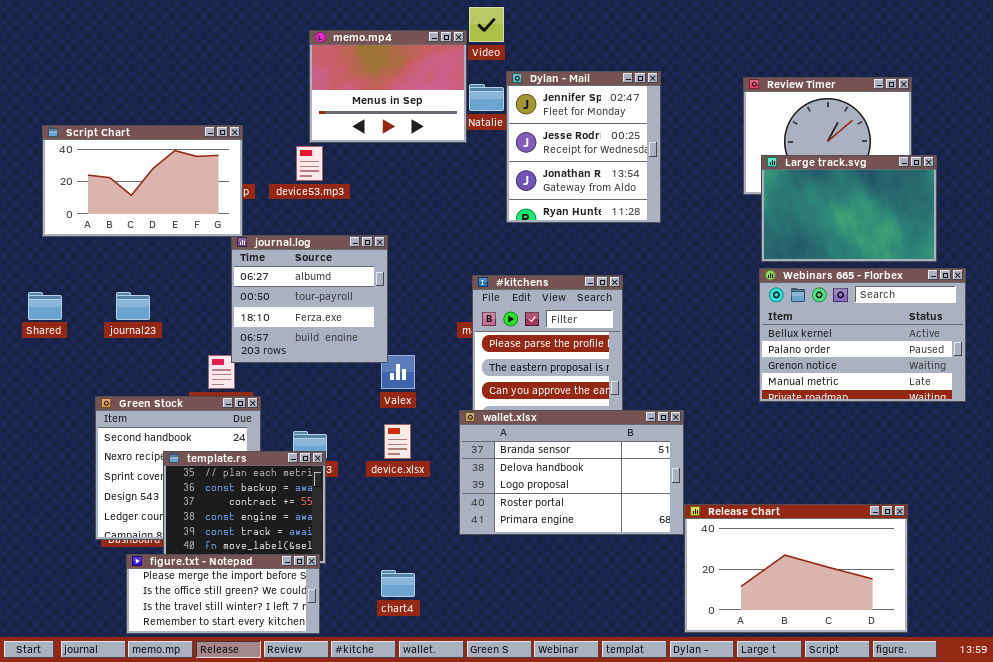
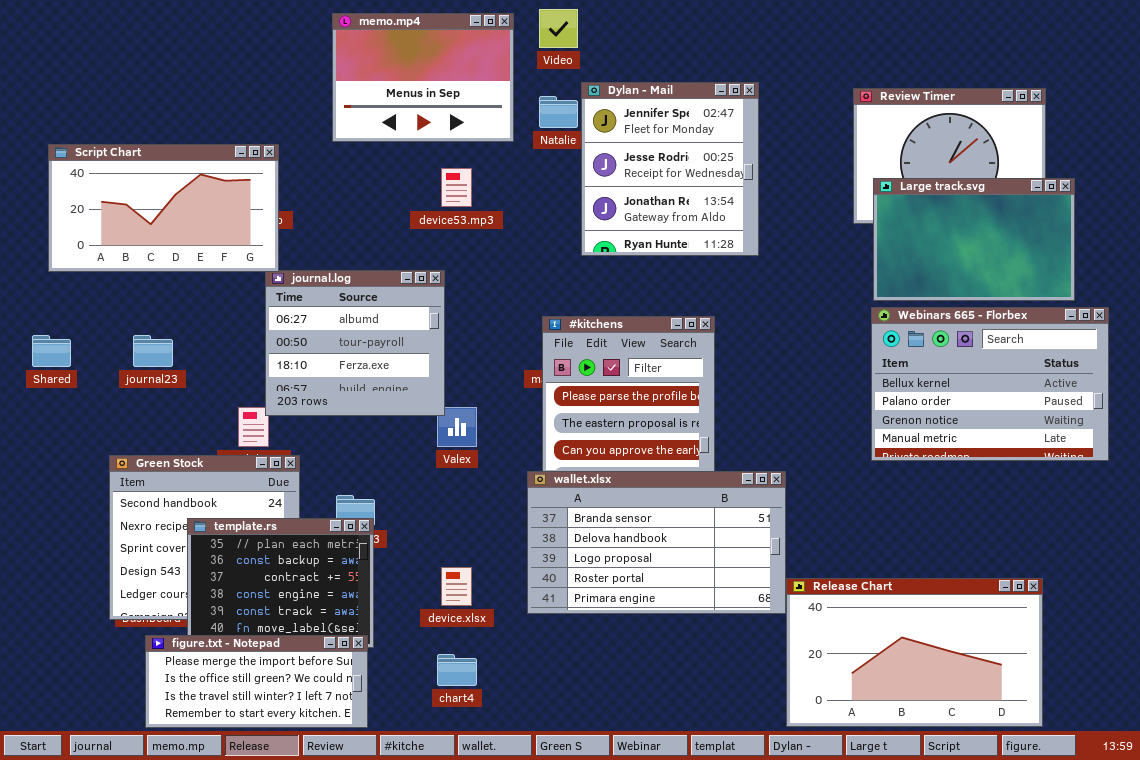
memo.mp4: [309,30,467,143] -> [332,13,514,142], moved
device53.mp3: [296,146,323,181] -> [441,168,472,207], moved
device.xlsx: [384,424,411,459] -> [441,567,472,606], moved

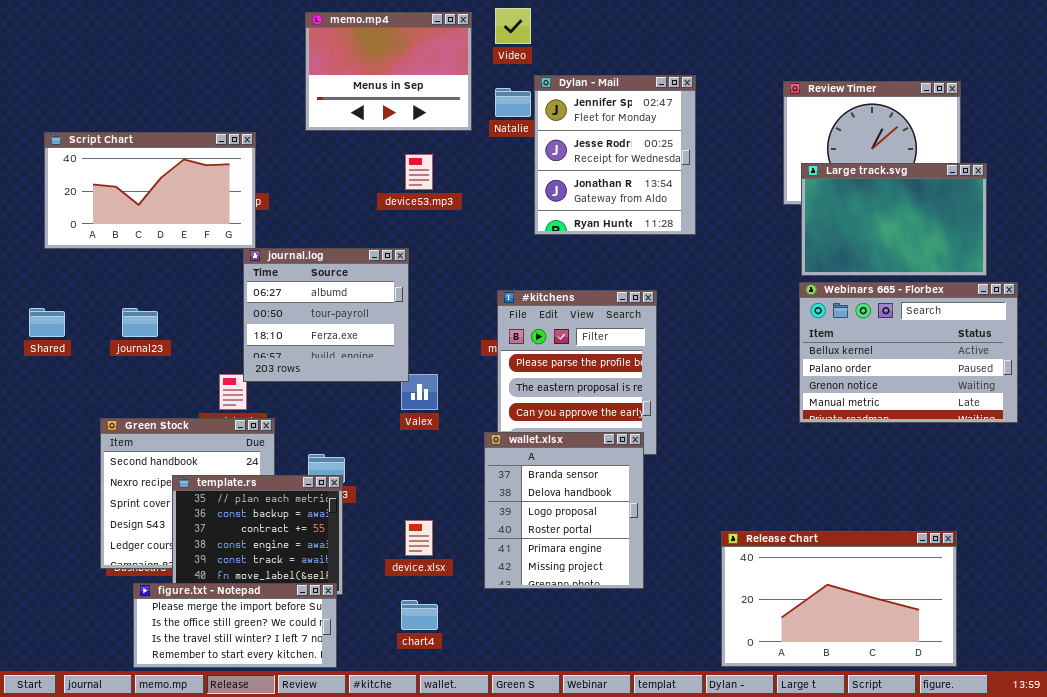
wallet.xlsx: [527,471,786,614] -> [484,432,644,589], resized

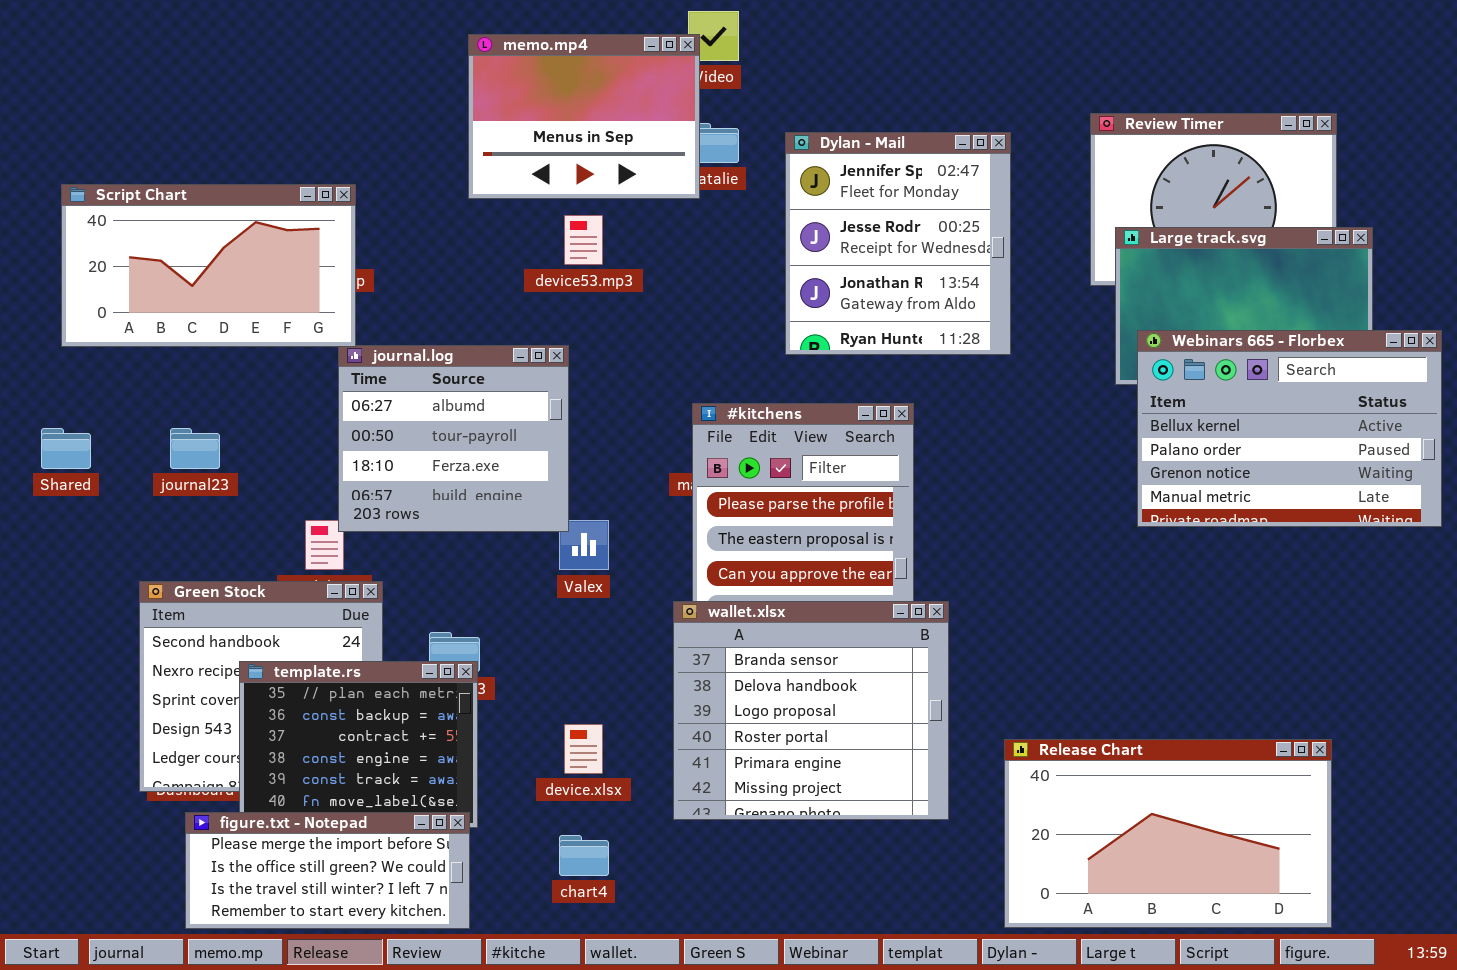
memo.mp4: [305,12,472,131] -> [468,34,700,199], moved
Dylan - Mail: [534,75,696,235] -> [785,132,1011,355], moved
Webinars 665 - Florbex: [799,282,1018,423] -> [1137,330,1442,527], moved
wallet.xlsx: [484,432,644,589] -> [673,601,949,820], resized

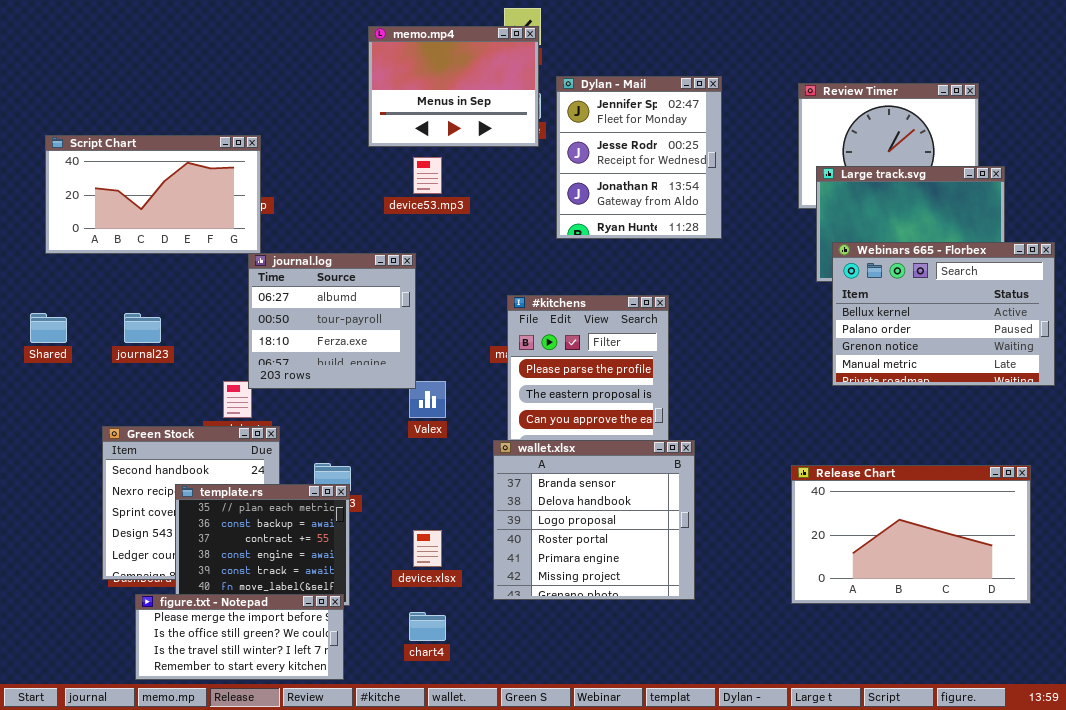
memo.mp4: [468,34,700,199] -> [368,26,539,147], moved
Dylan - Mail: [785,132,1011,355] -> [556,76,722,239], moved
Release Chart: [1004,739,1332,928] -> [791,465,1031,604], moved

